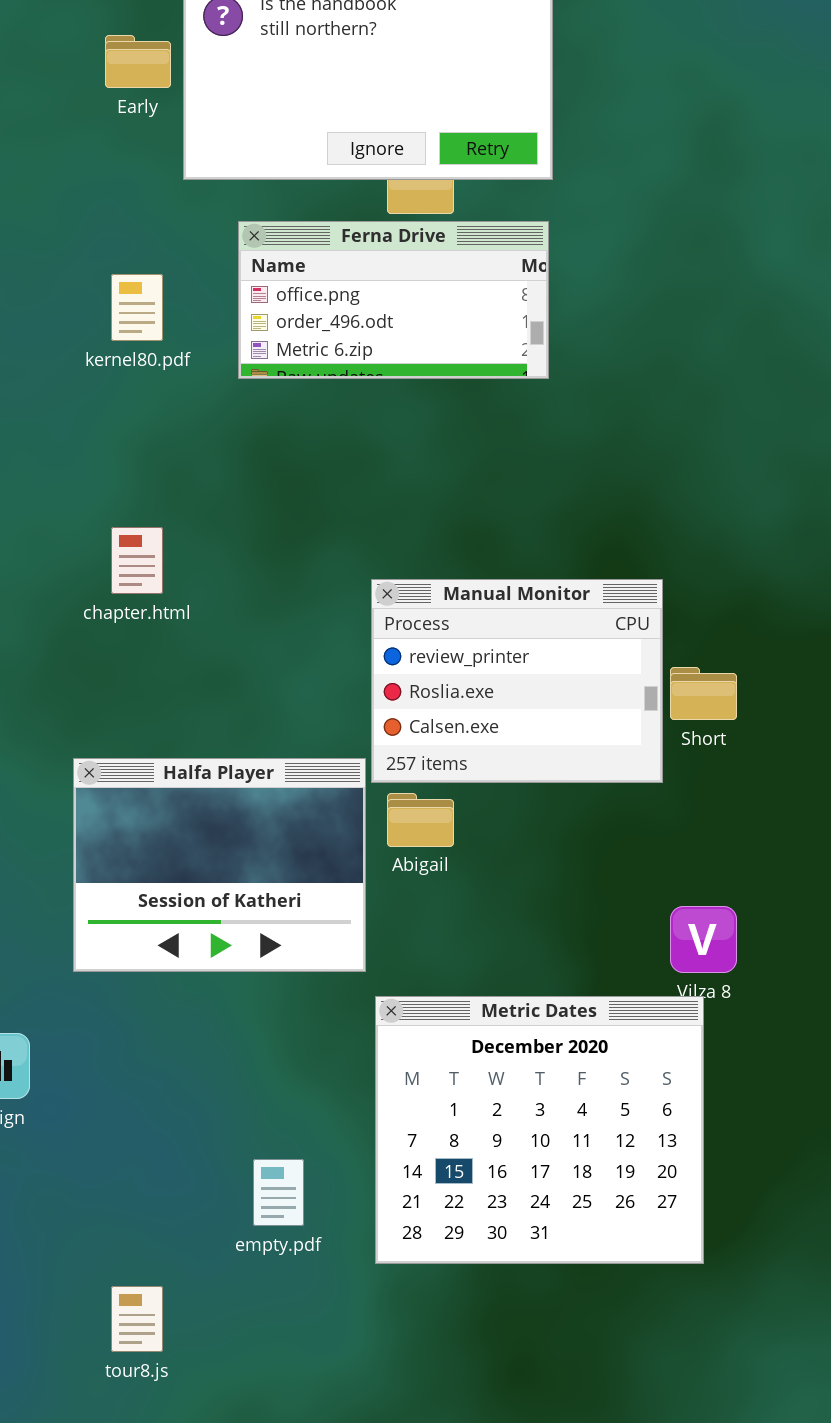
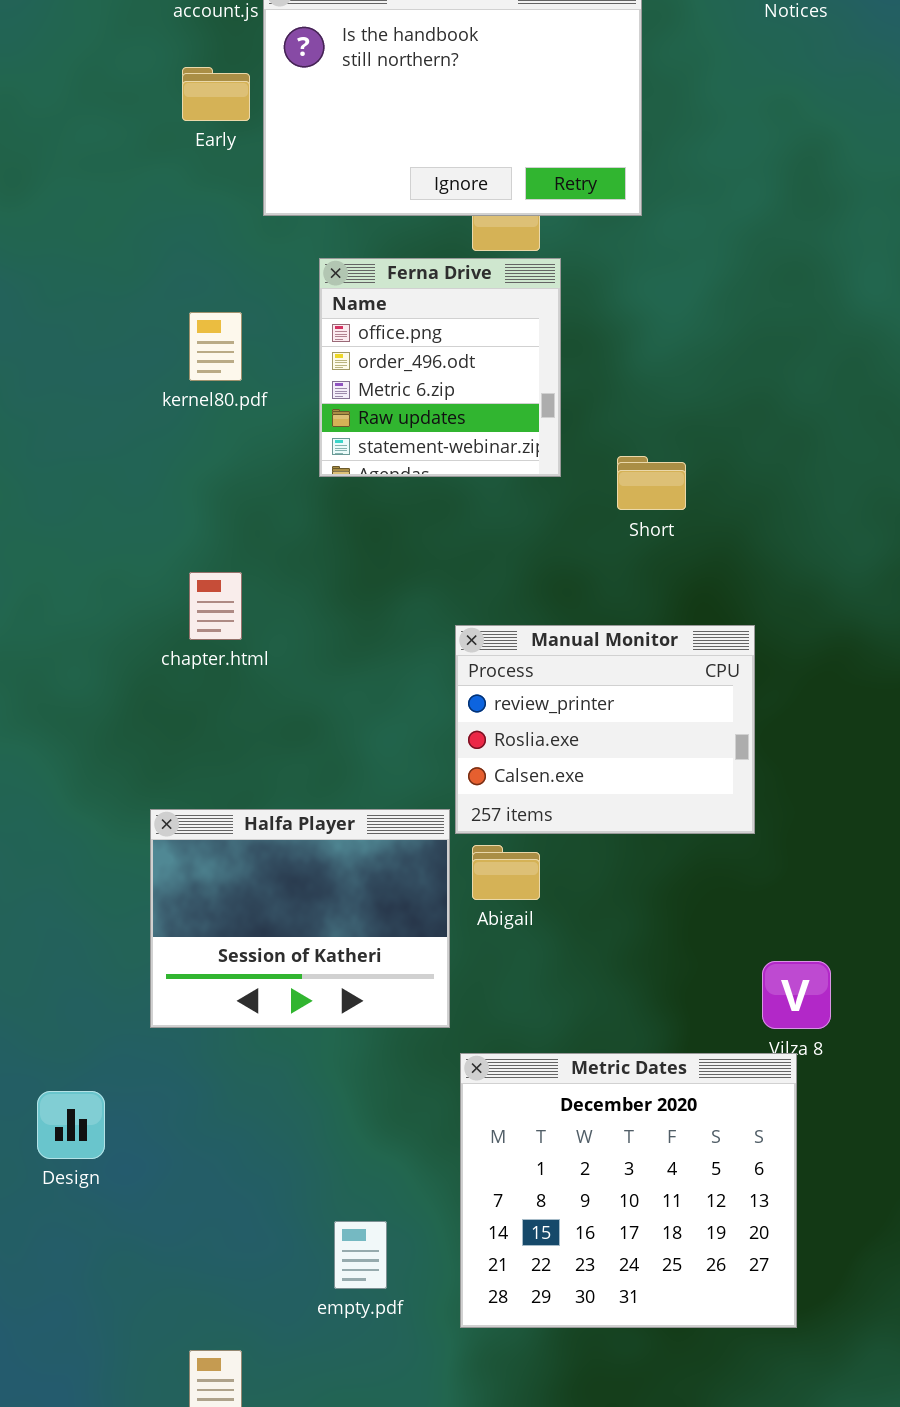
Ferna Drive: [238,221,549,379] -> [319,258,561,477], resized
Short: [670,667,737,720] -> [617,456,686,510], moved

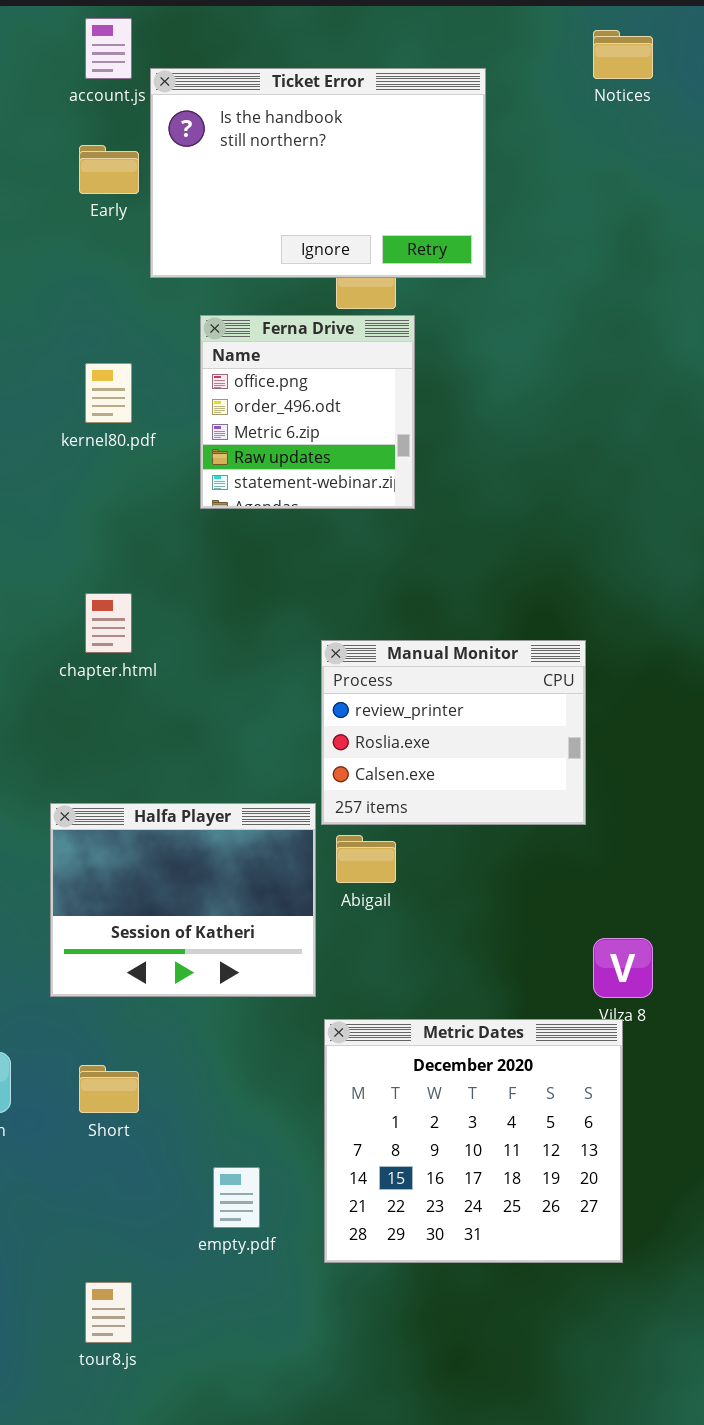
Short: [617,456,686,510] -> [79,1065,139,1113], moved

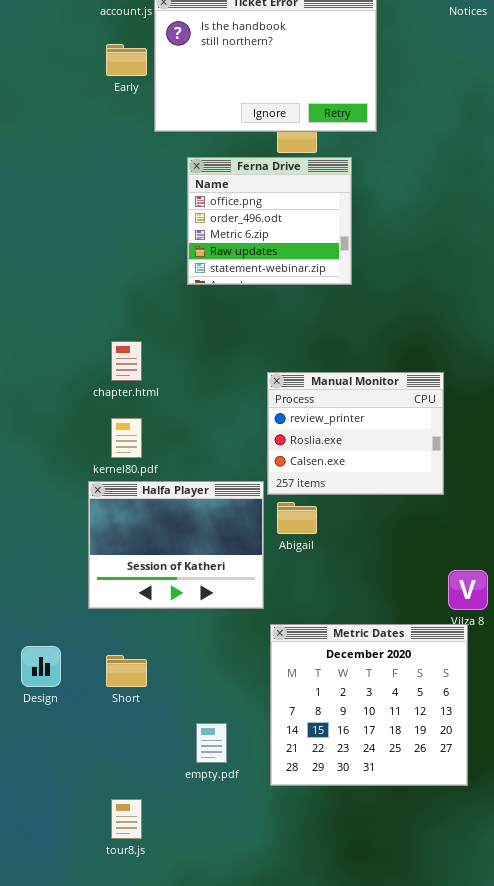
Ferna Drive: [200,315,415,509] -> [187,157,352,285], resized
kernel80.pdf: [85,363,132,423] -> [111,418,142,458], moved

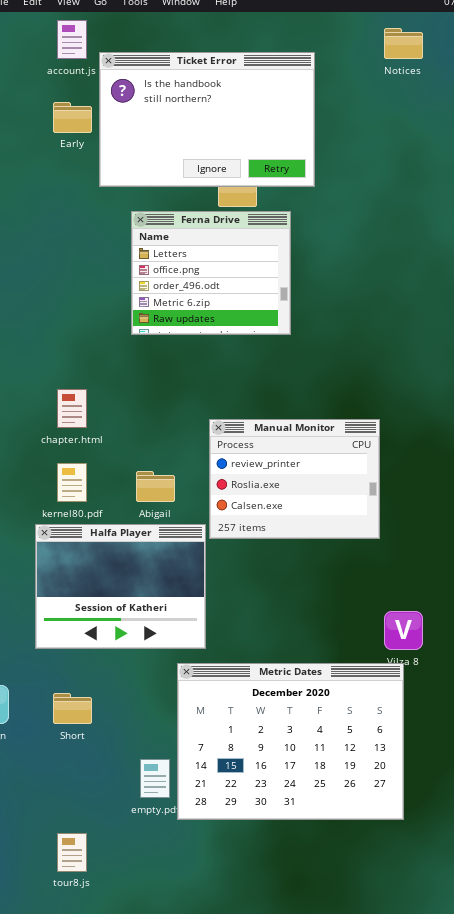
Ferna Drive: [187,157,352,285] -> [131,211,291,335], scrolled up 1 row
Abigail: [277,502,317,534] -> [136,471,175,502], moved
Metric Dates: [270,624,468,786] -> [177,663,404,820], resized

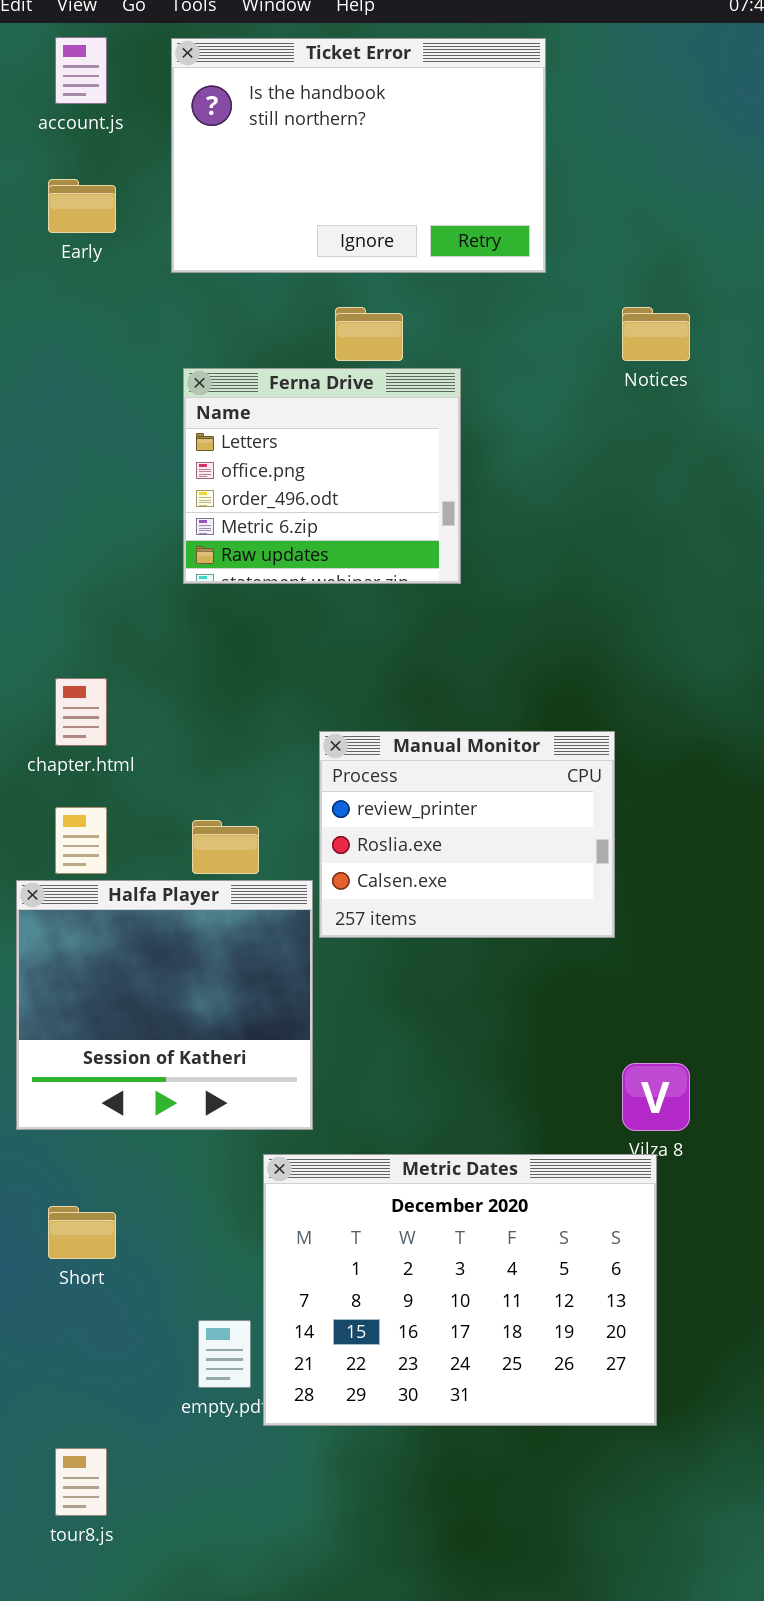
Notices: [384,28,423,59] -> [622,307,690,361], moved
Ticket Error: [99,52,315,187] -> [171,38,546,273], moved
Halfa Player: [35,524,206,649] -> [16,880,313,1130], resized

